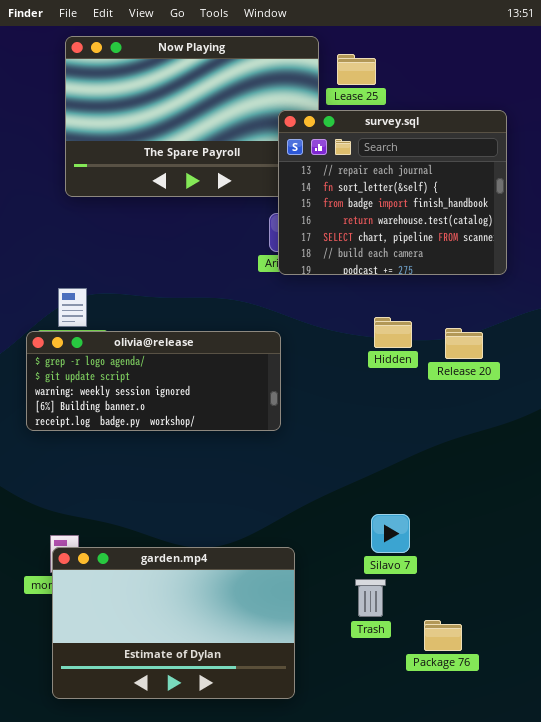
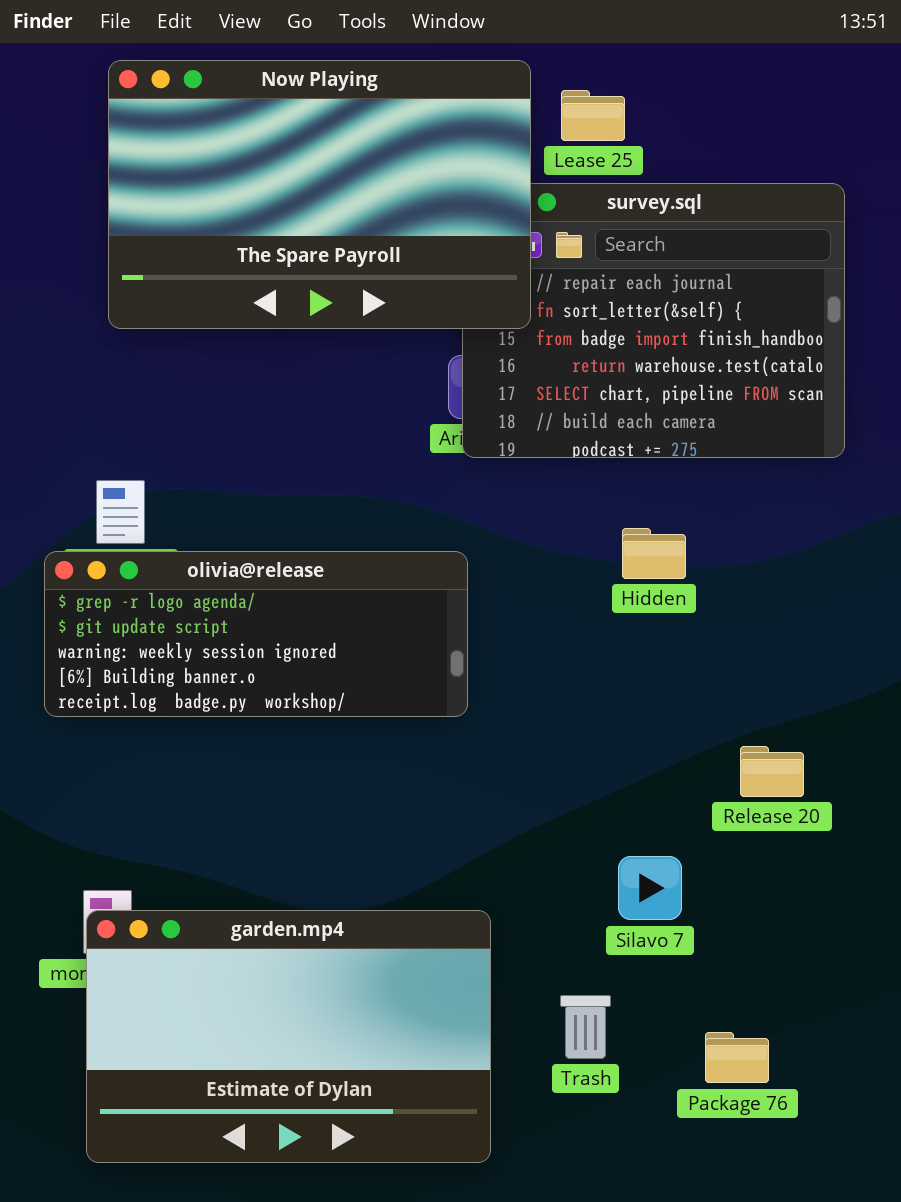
Now Playing: [65,36,319,197] -> [108,60,531,329], raised
Release 20: [445,328,483,359] -> [740,746,804,797], moved
Trash: [355,579,386,617] -> [560,995,611,1059], moved

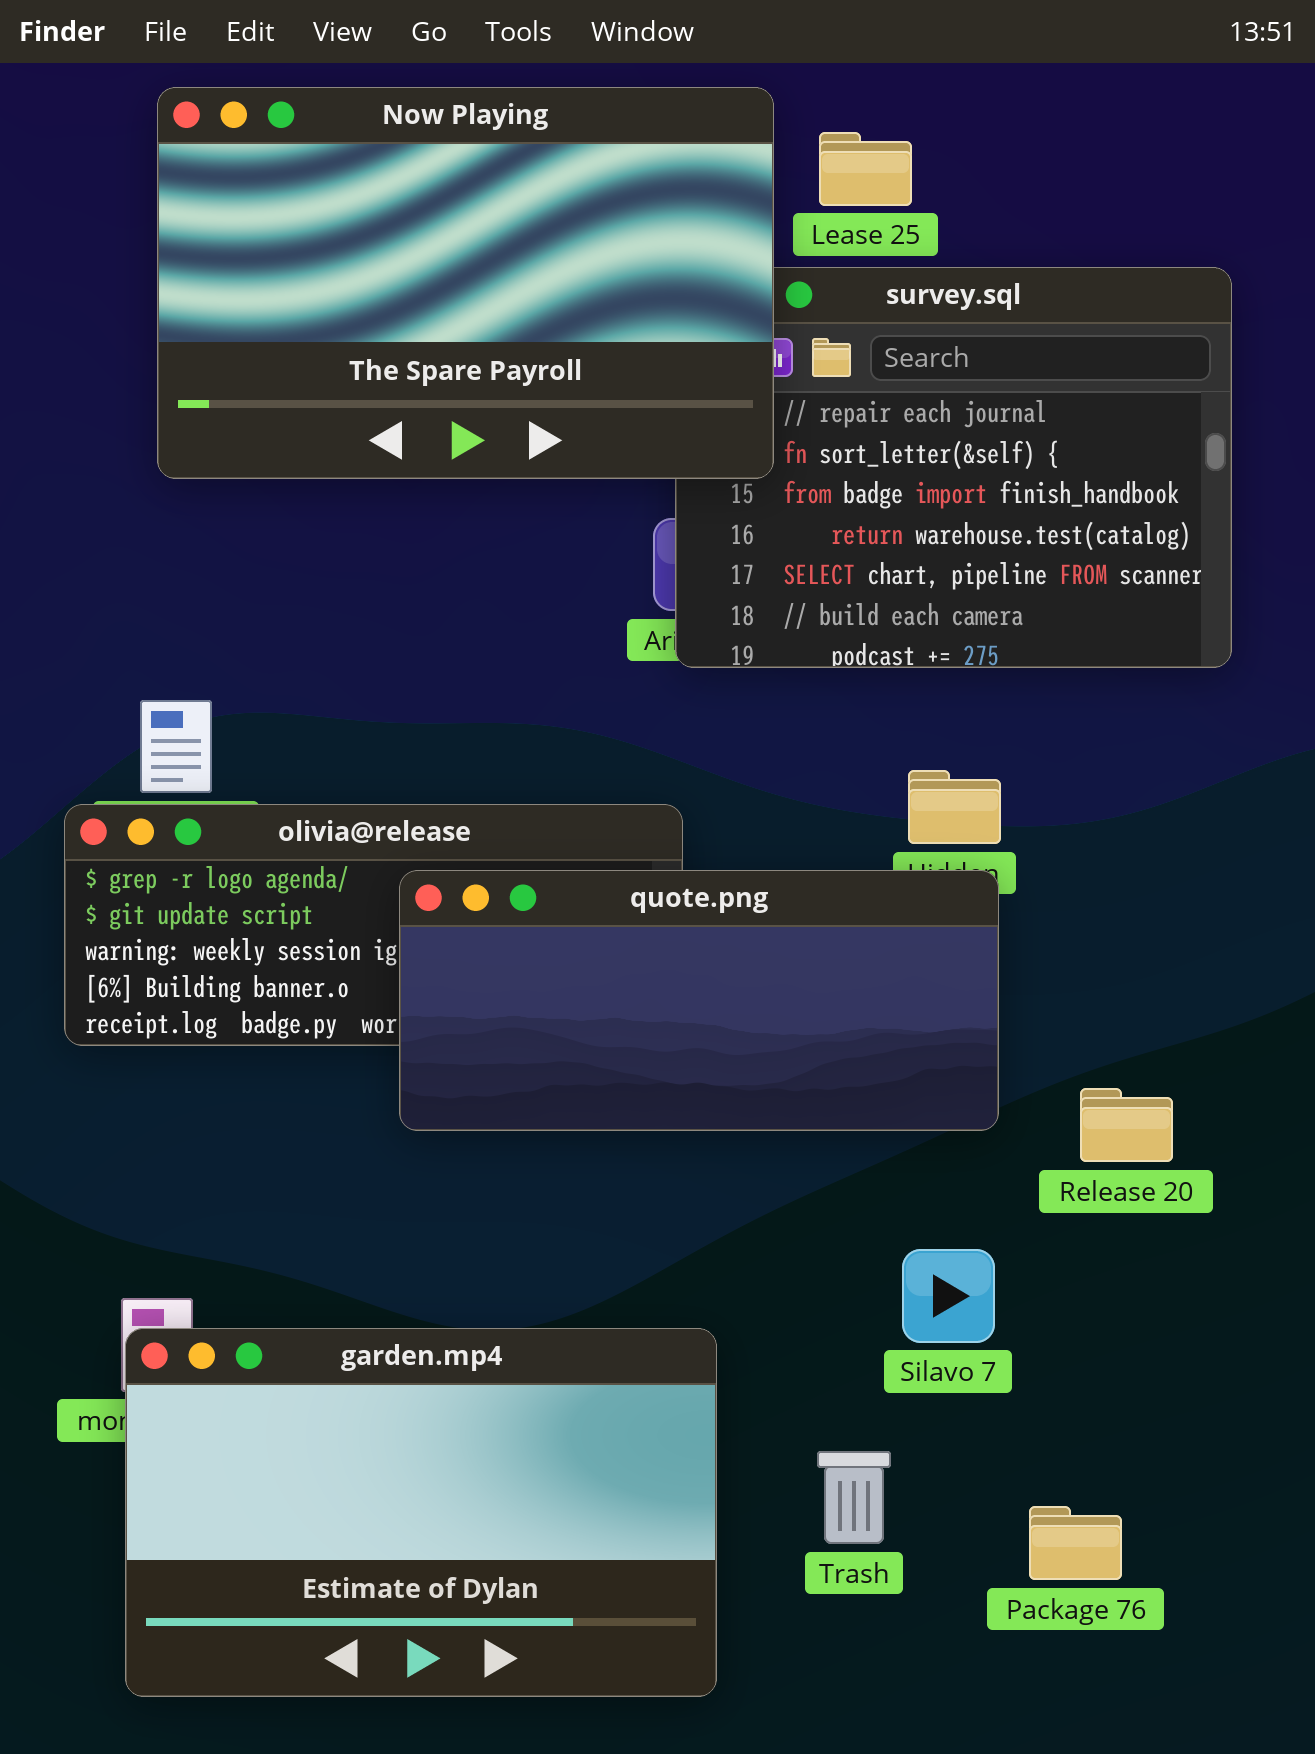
quote.png: none -> [399,870,999,1131], opened

